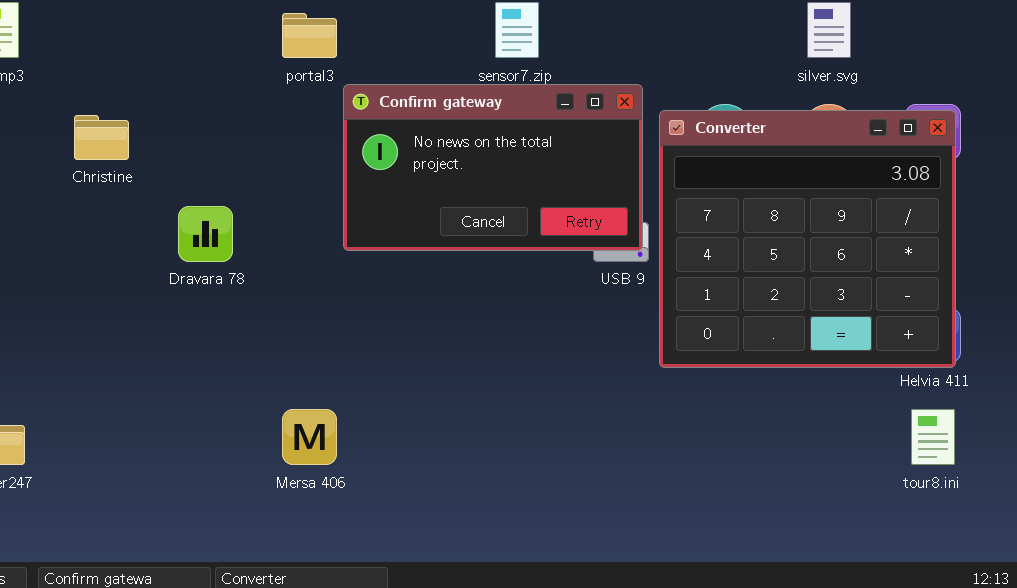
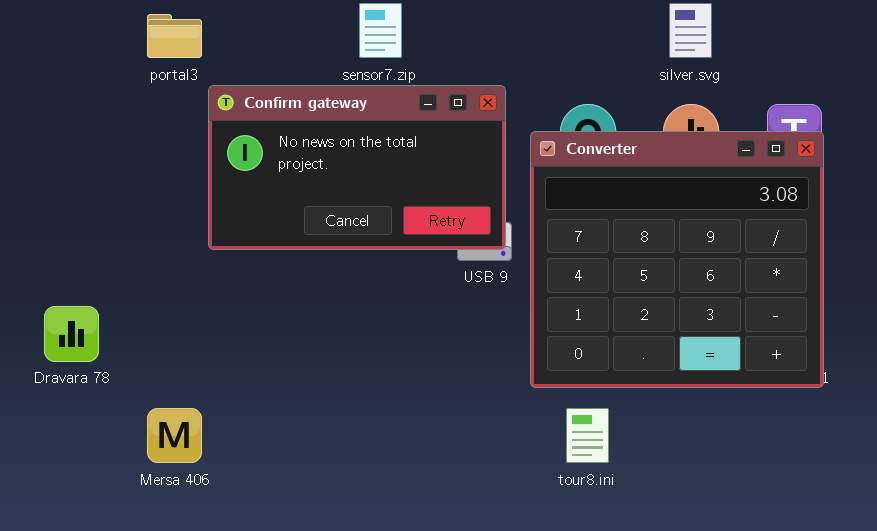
Converter: [659,110,956,368] -> [530,131,824,388], moved
Dravara 78: [178,206,233,262] -> [44,306,99,362], moved
tour8.ini: [911,409,955,465] -> [566,408,609,463], moved

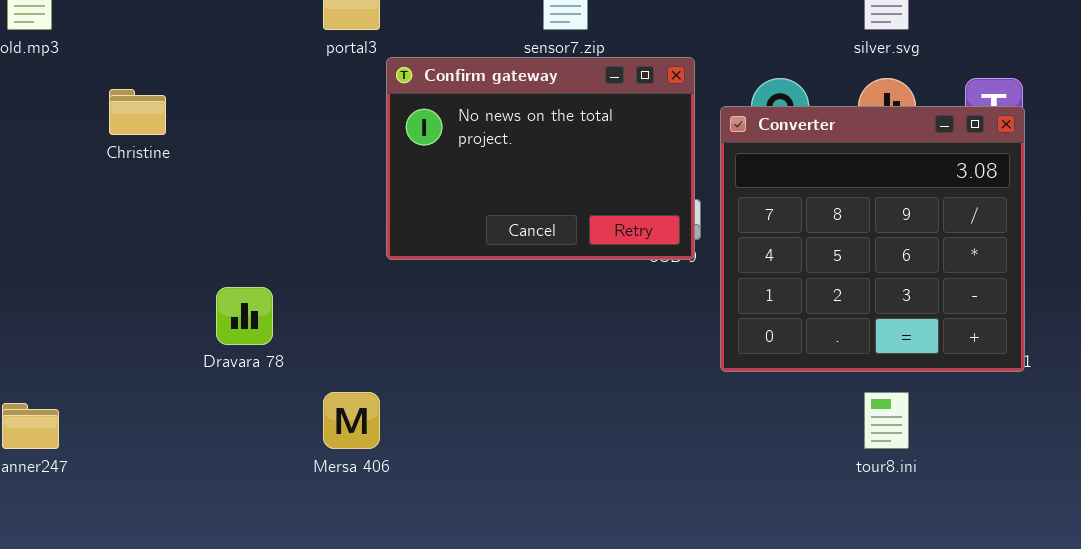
Confirm gateway: [208,85,506,250] -> [386,57,695,260], resized
tour8.ini: [566,408,609,463] -> [864,392,909,449], moved

